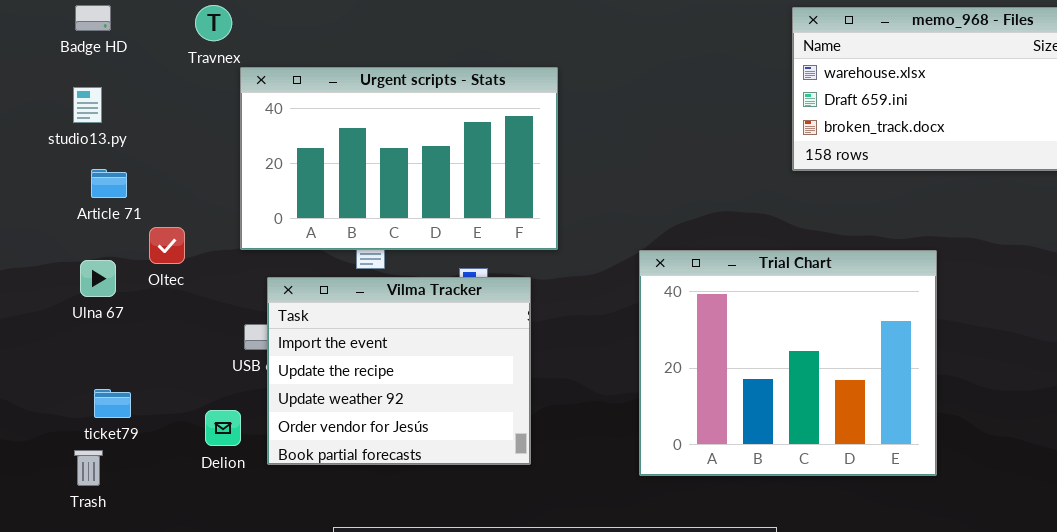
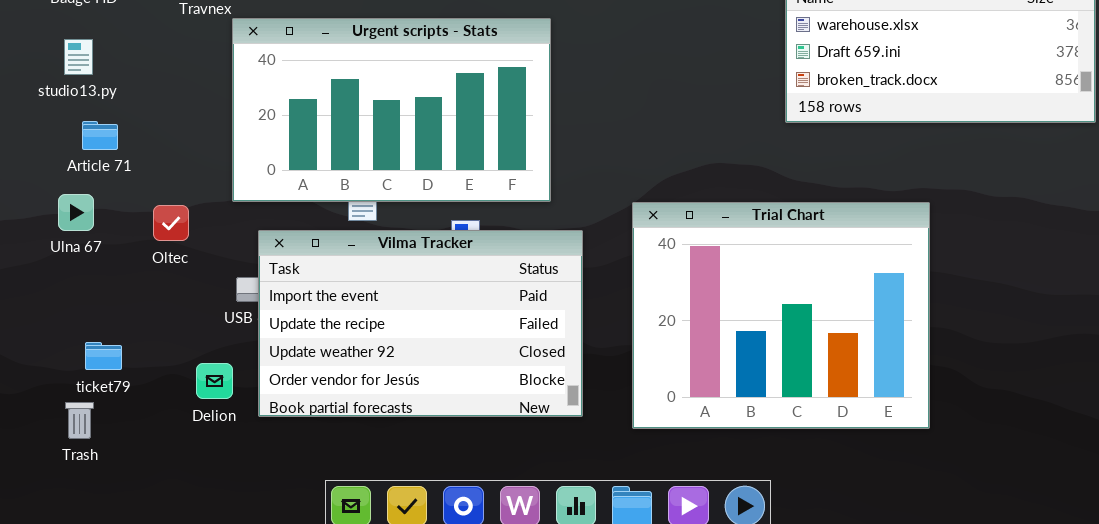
Oltec: [149,227,185,264] -> [153,205,189,241], moved
Ulna 67: [80,260,116,297] -> [58,194,94,231], moved
Vilma Tracker: [267,277,531,465] -> [258,230,583,417], resized

